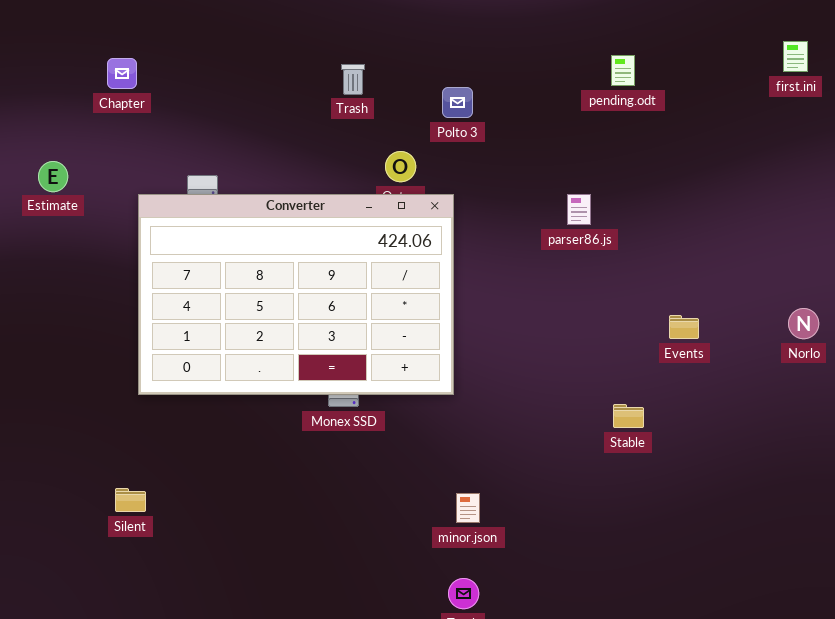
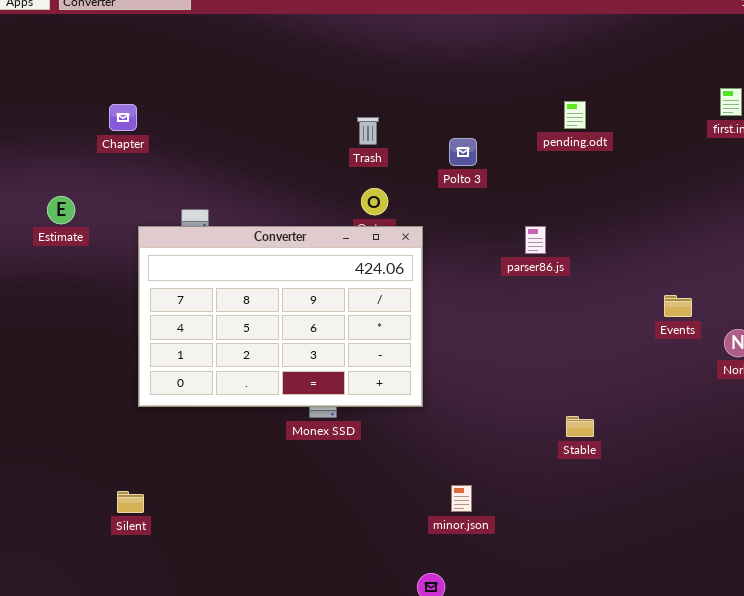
Trash: [341,64,365,95] -> [357,117,379,145], moved
Polto 3: [442,87,473,118] -> [449,138,477,166], moved
Events: [669,315,699,339] -> [664,295,692,317], moved
minor.json: [456,493,480,523] -> [451,485,472,512], moved

